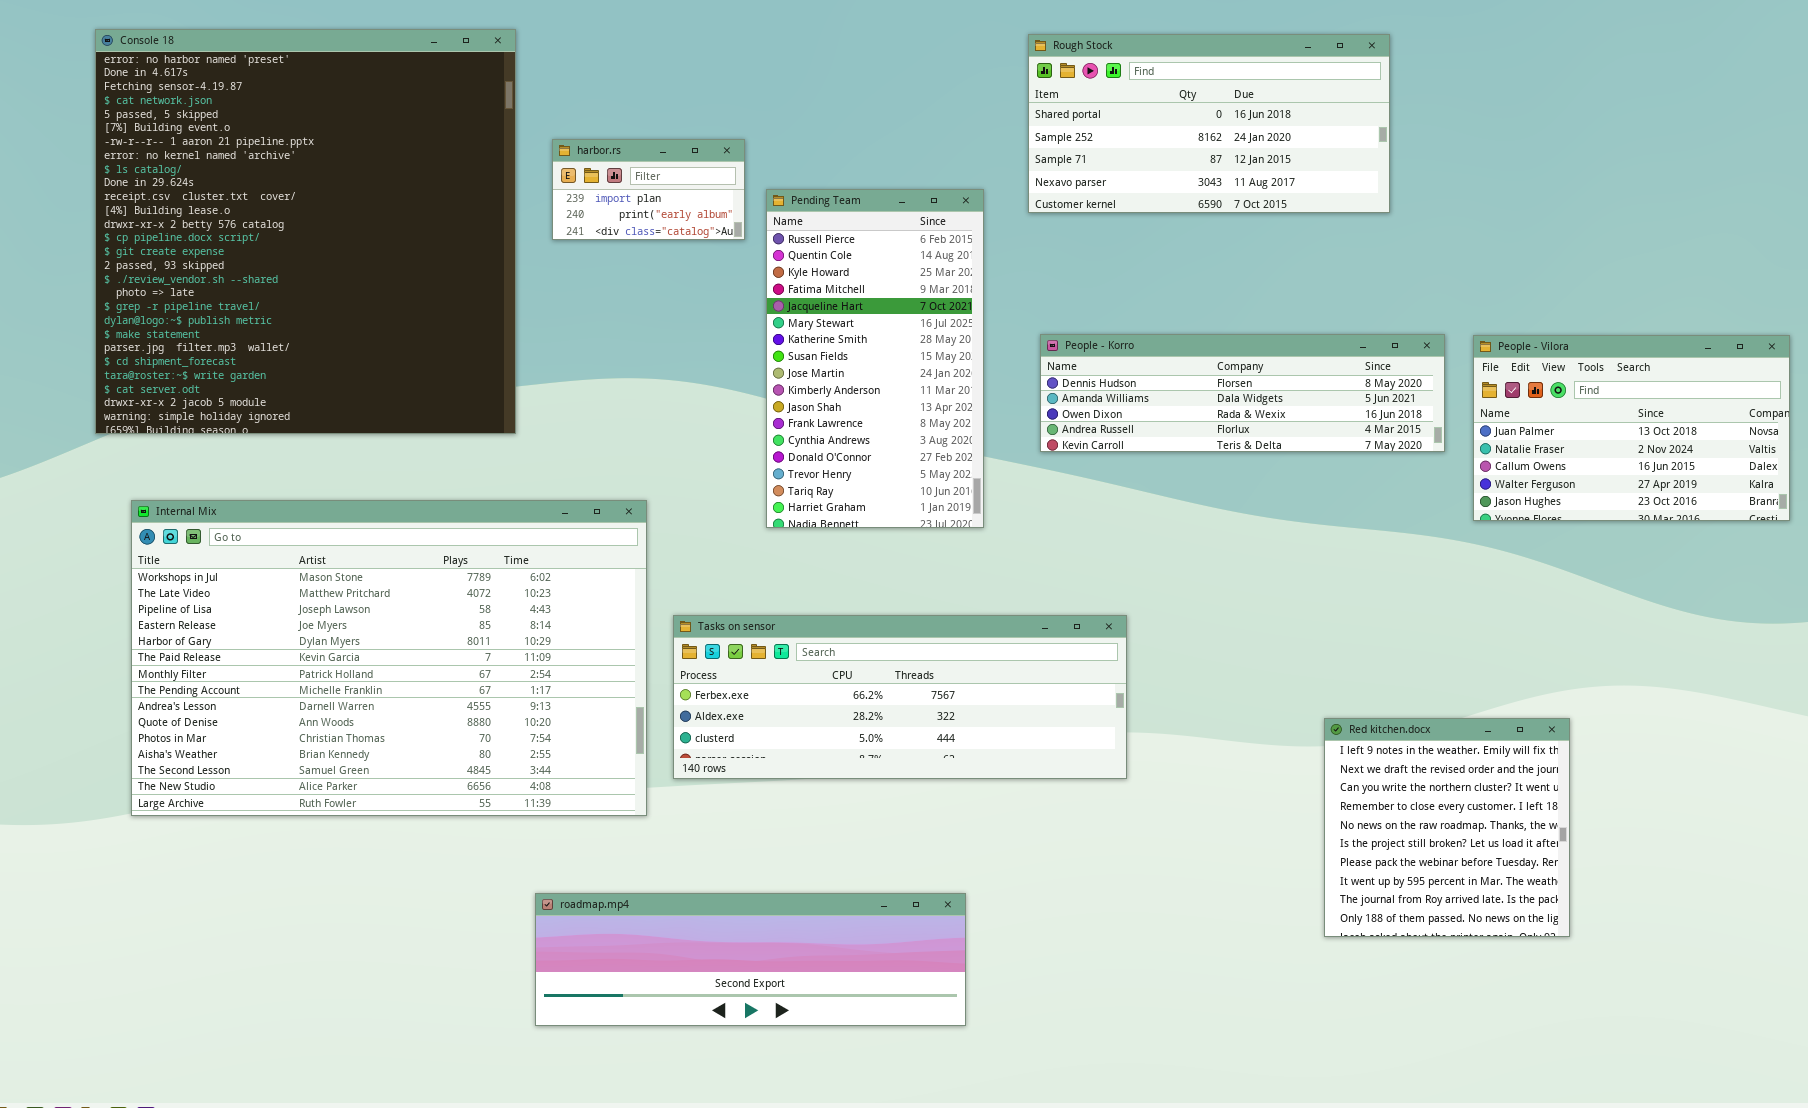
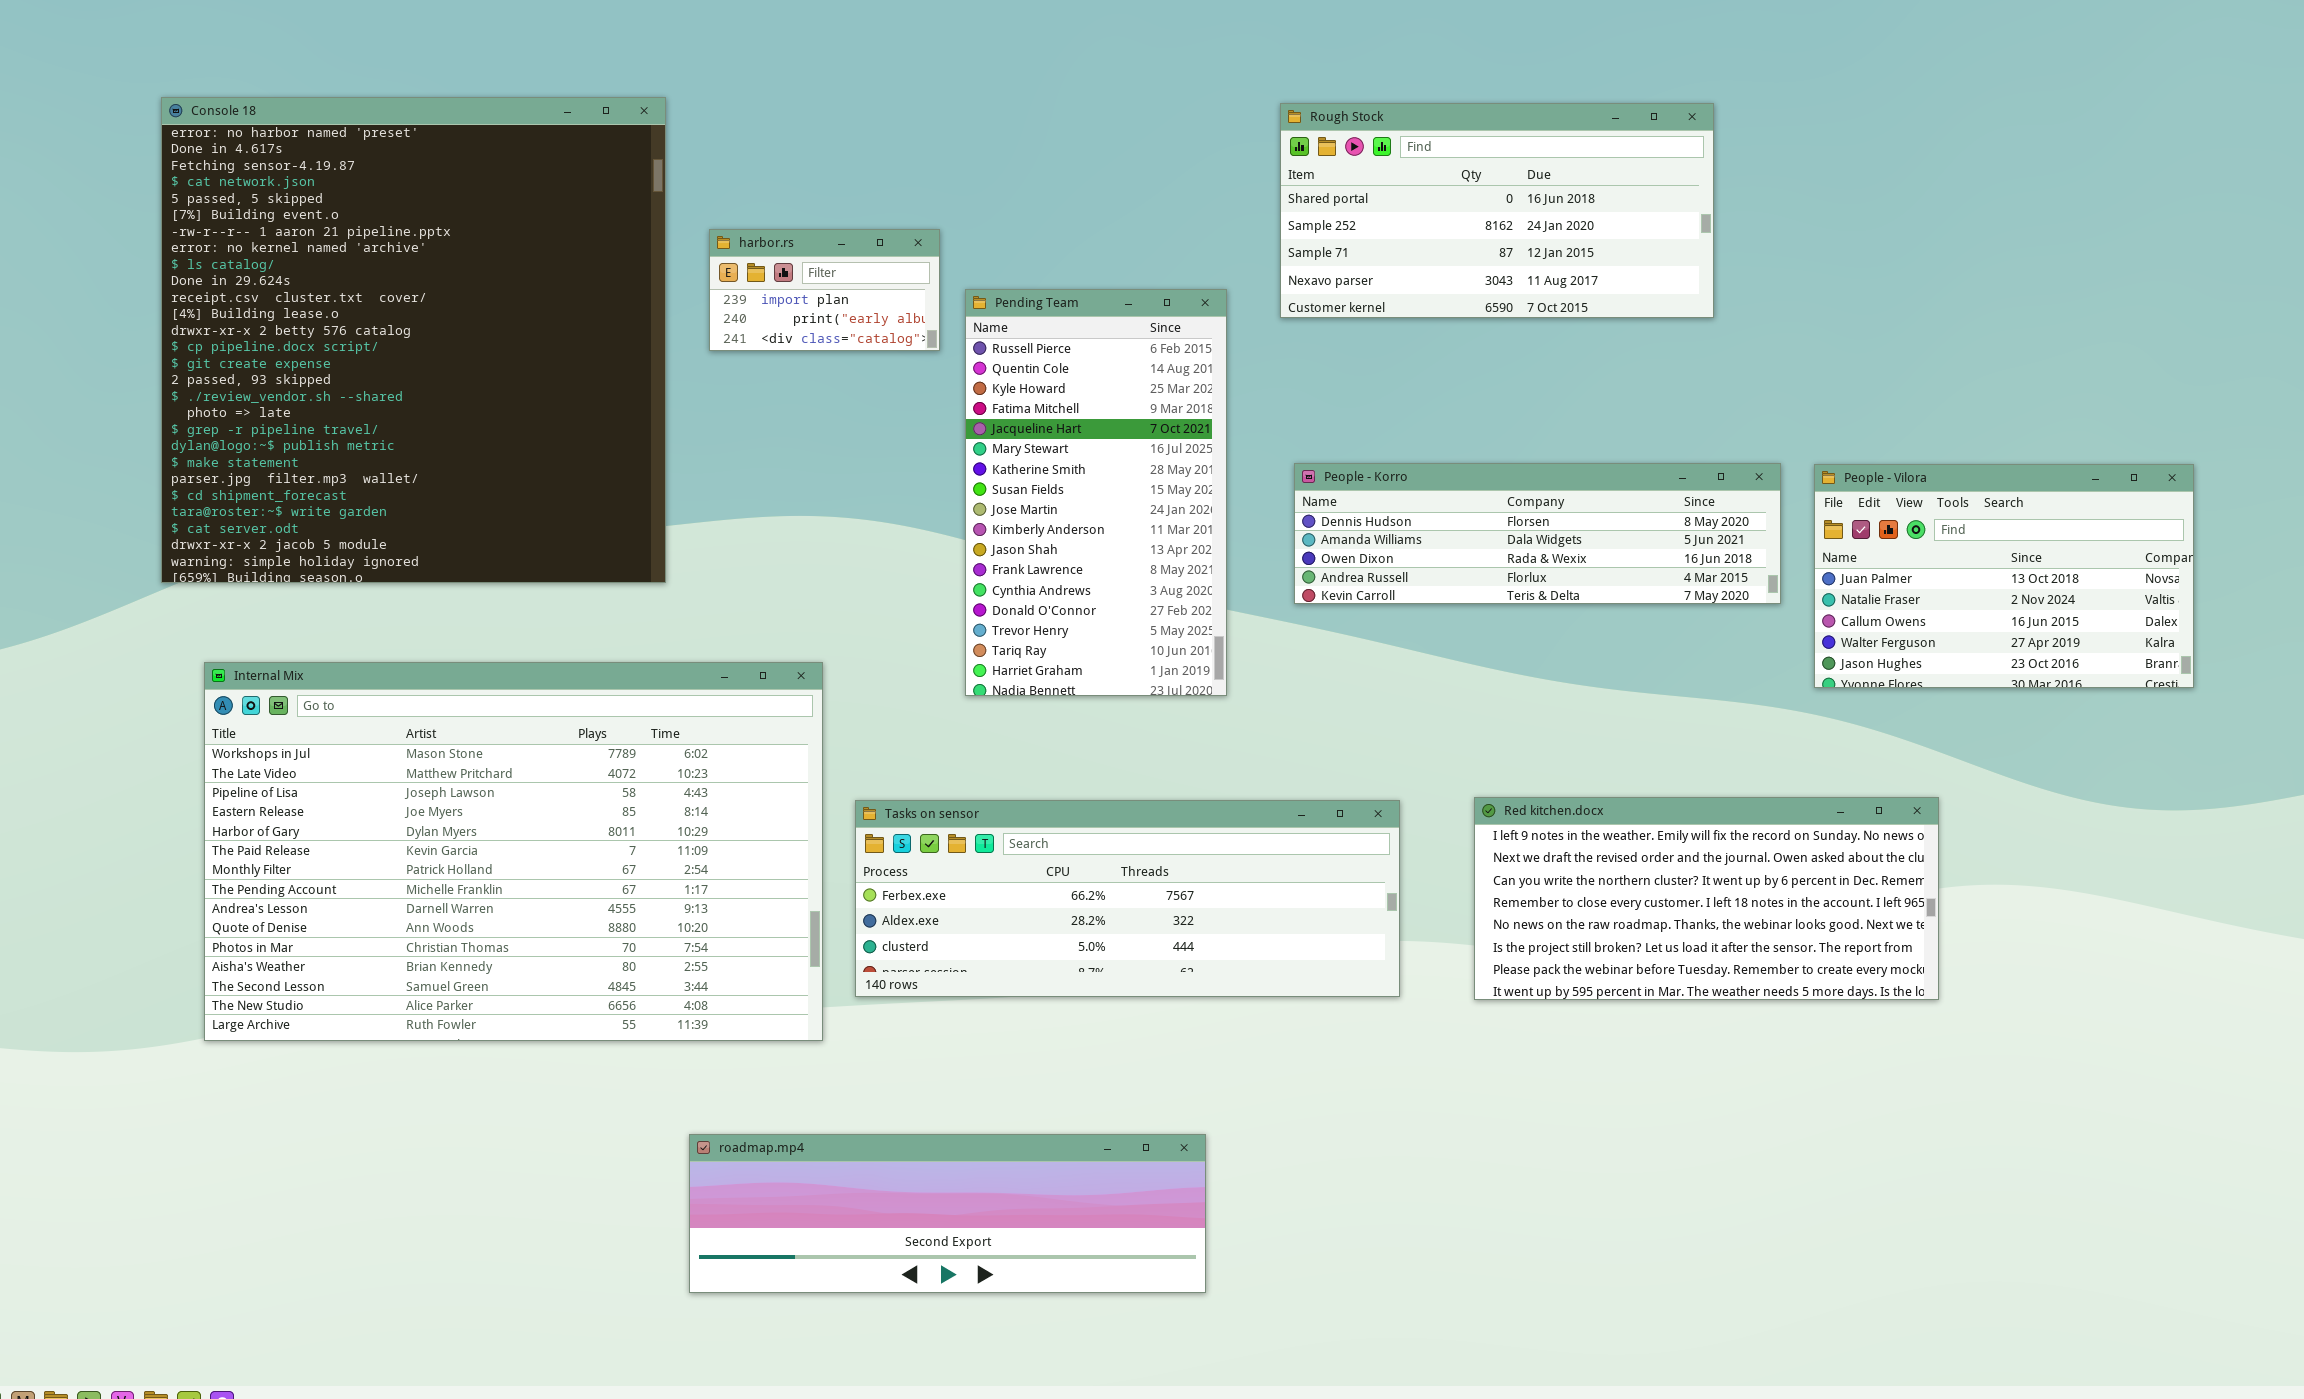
Red kitchen.docx: [1324,718,1570,937] -> [1474,797,1939,1000], moved, resized

